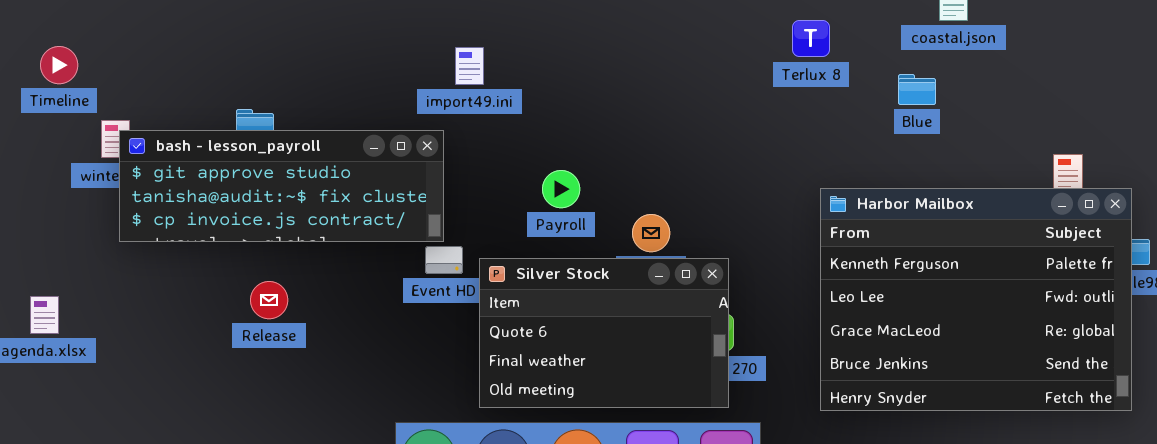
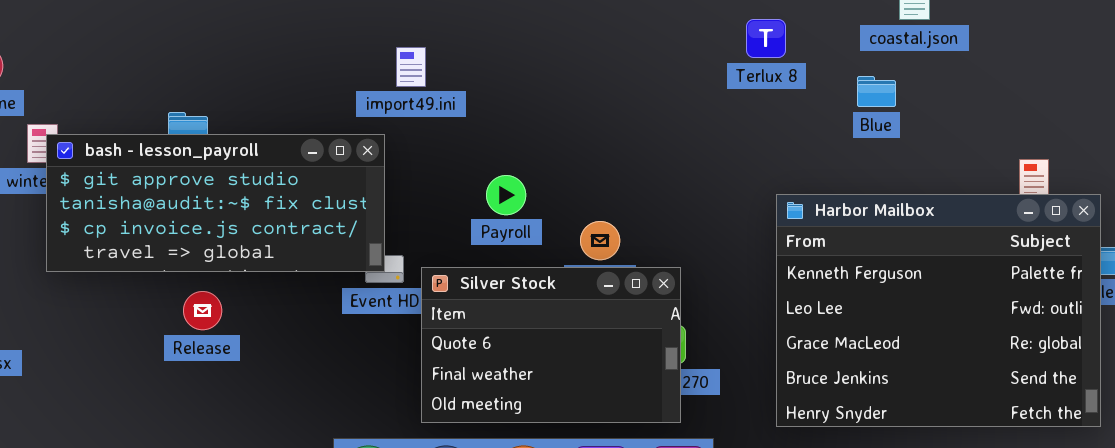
bash - lesson_payroll: [119,130,444,242] -> [46,134,385,272], resized

